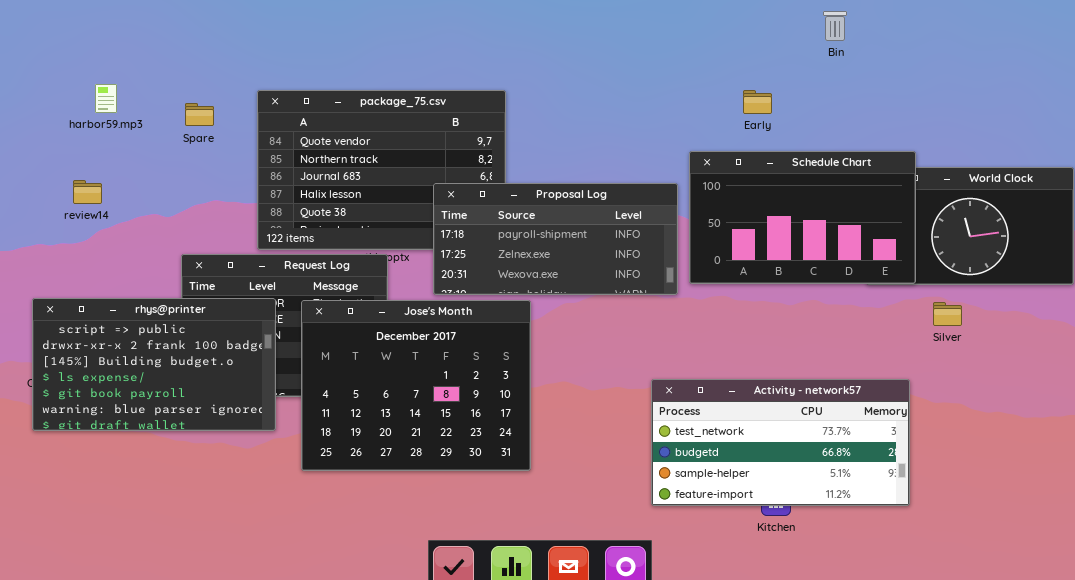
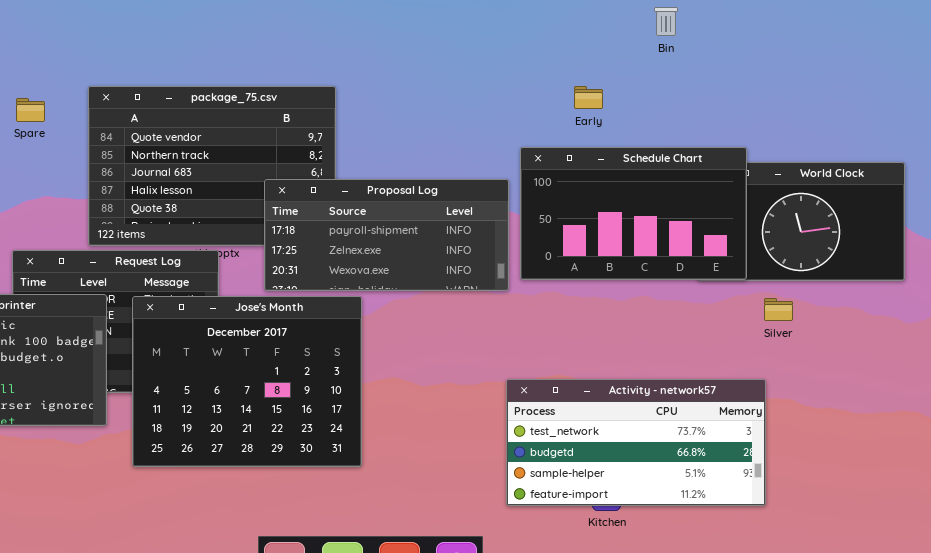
Activity - network57: [651,379,910,506] -> [506,379,766,506], moved

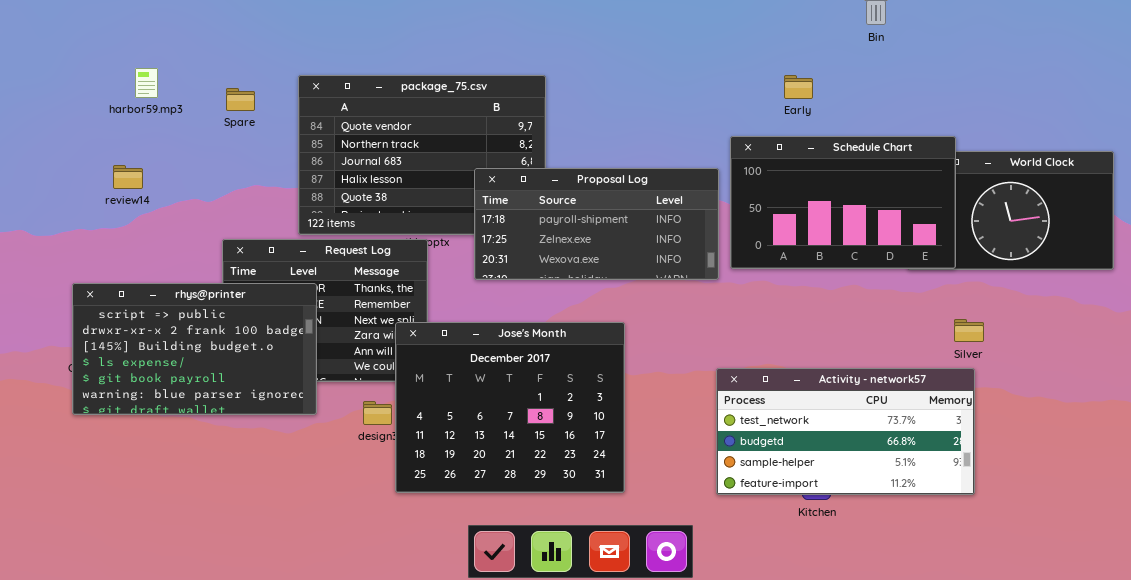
Jose's Month: [132,296,362,467] -> [395,322,625,493], moved
Silver: [764,298,793,321] -> [954,319,984,342], moved

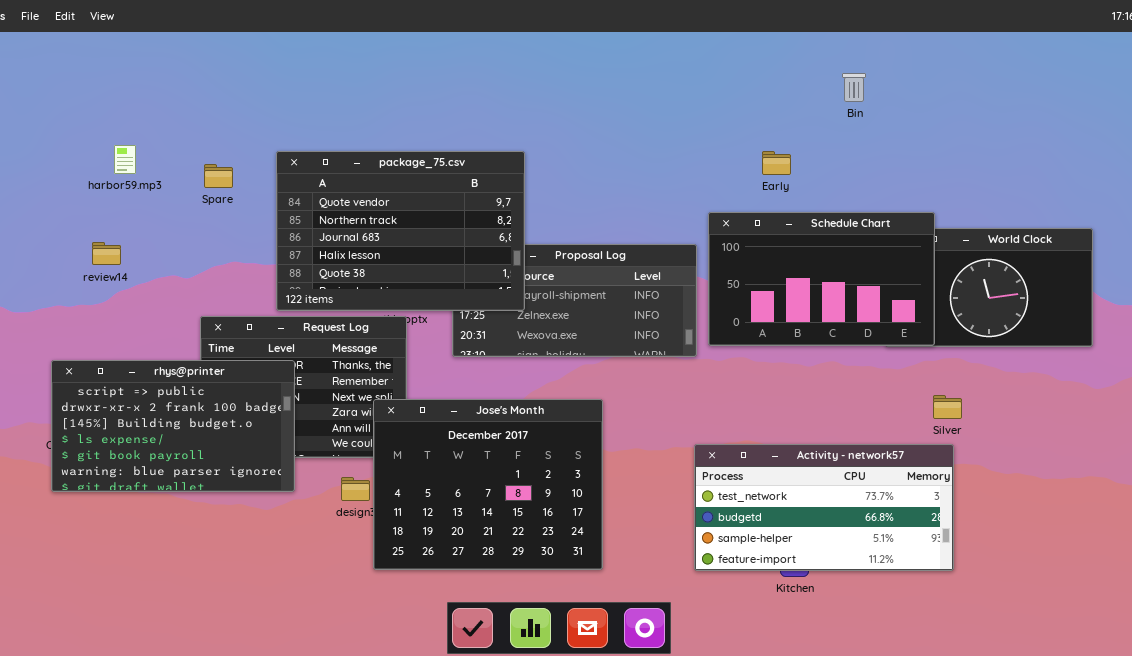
package_75.csv: [298,75,546,235] -> [276,151,525,311], raised

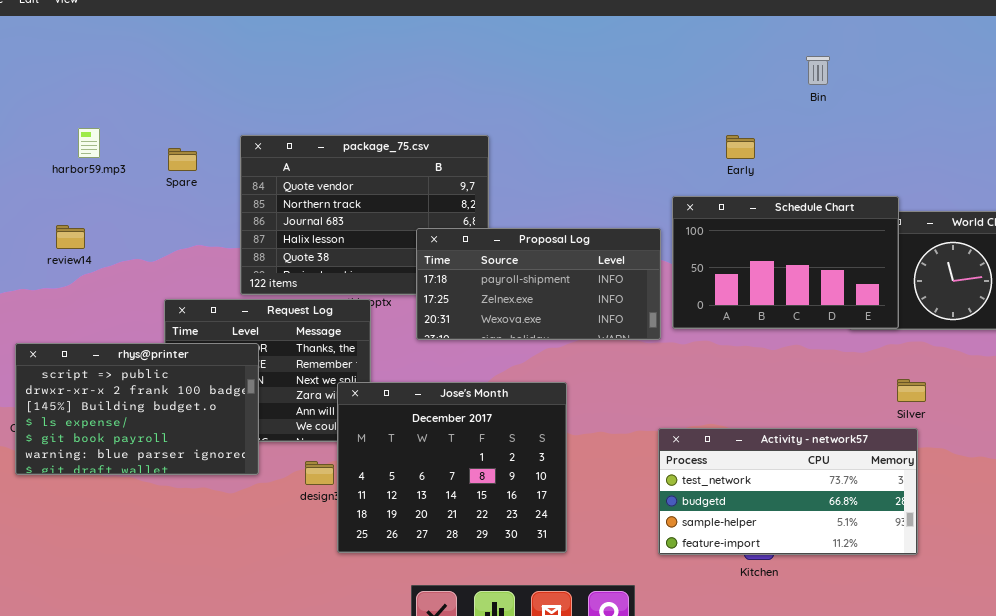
Proposal Log: [452,244,697,357] -> [416,228,661,340], raised

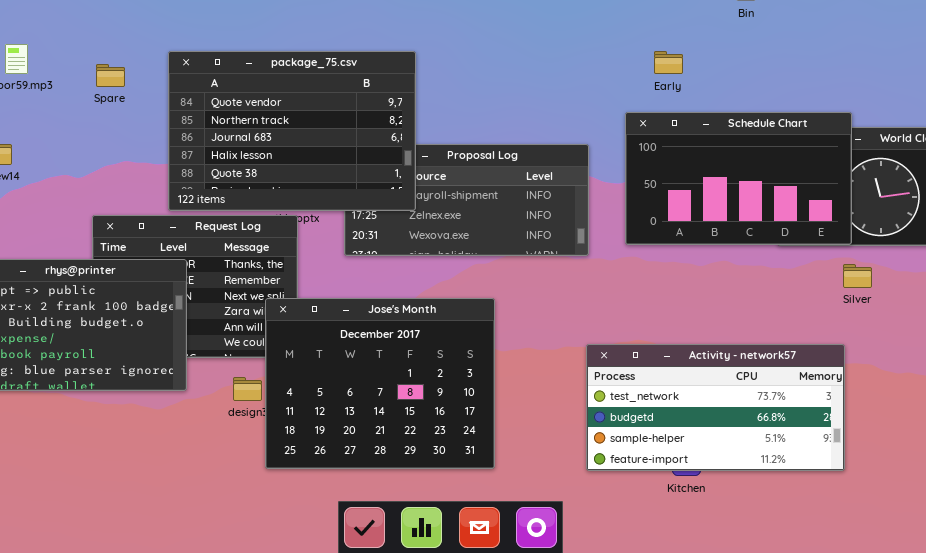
package_75.csv: [240,135,489,295] -> [168,51,416,211], raised
Schedule Chart: [672,196,899,329] -> [625,112,852,245], moved
Silver: [897,379,926,402] -> [843,264,872,288], moved

